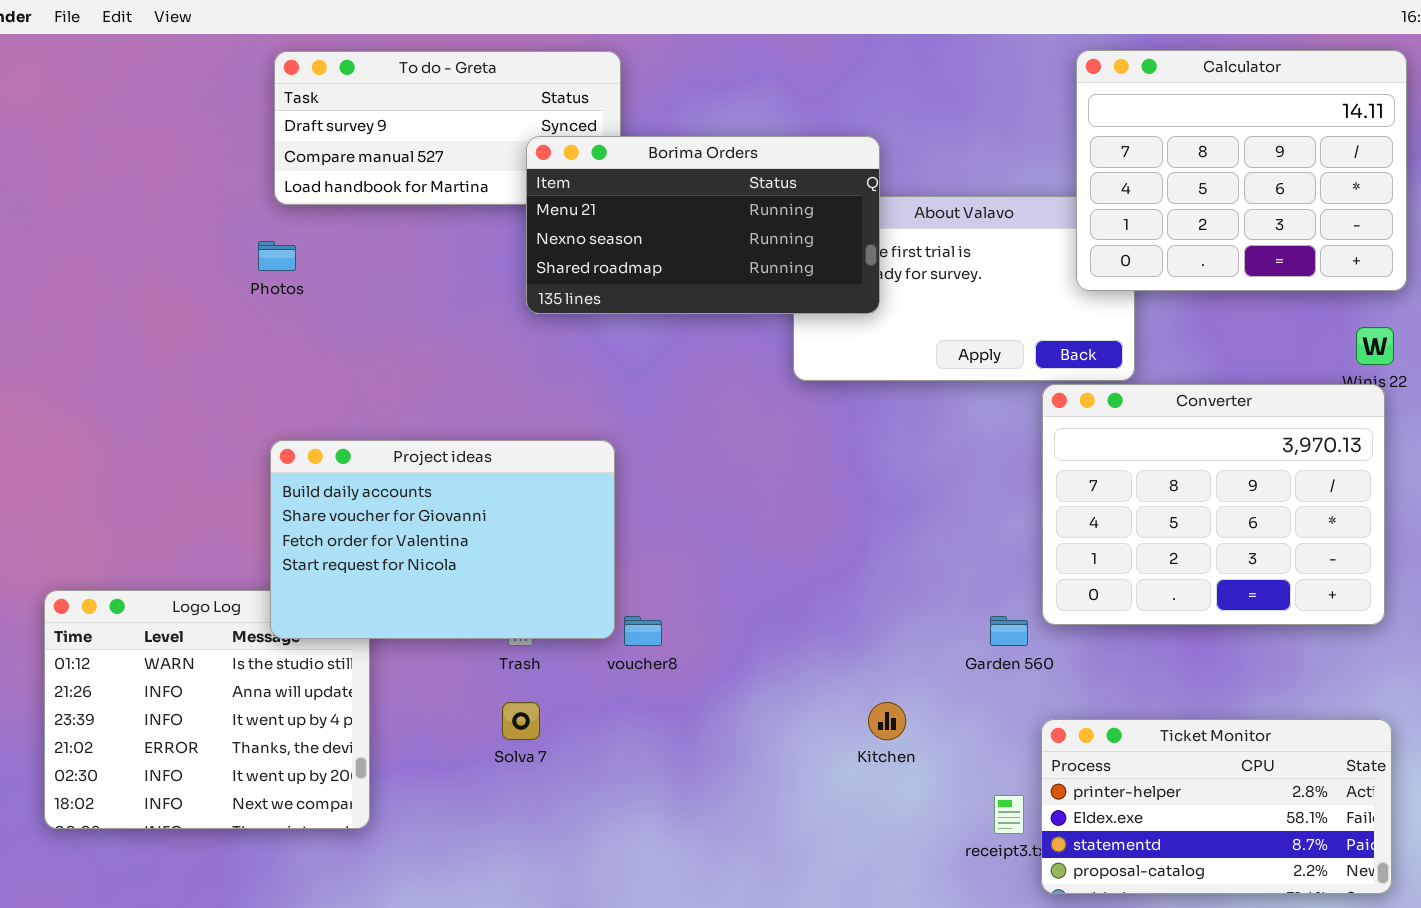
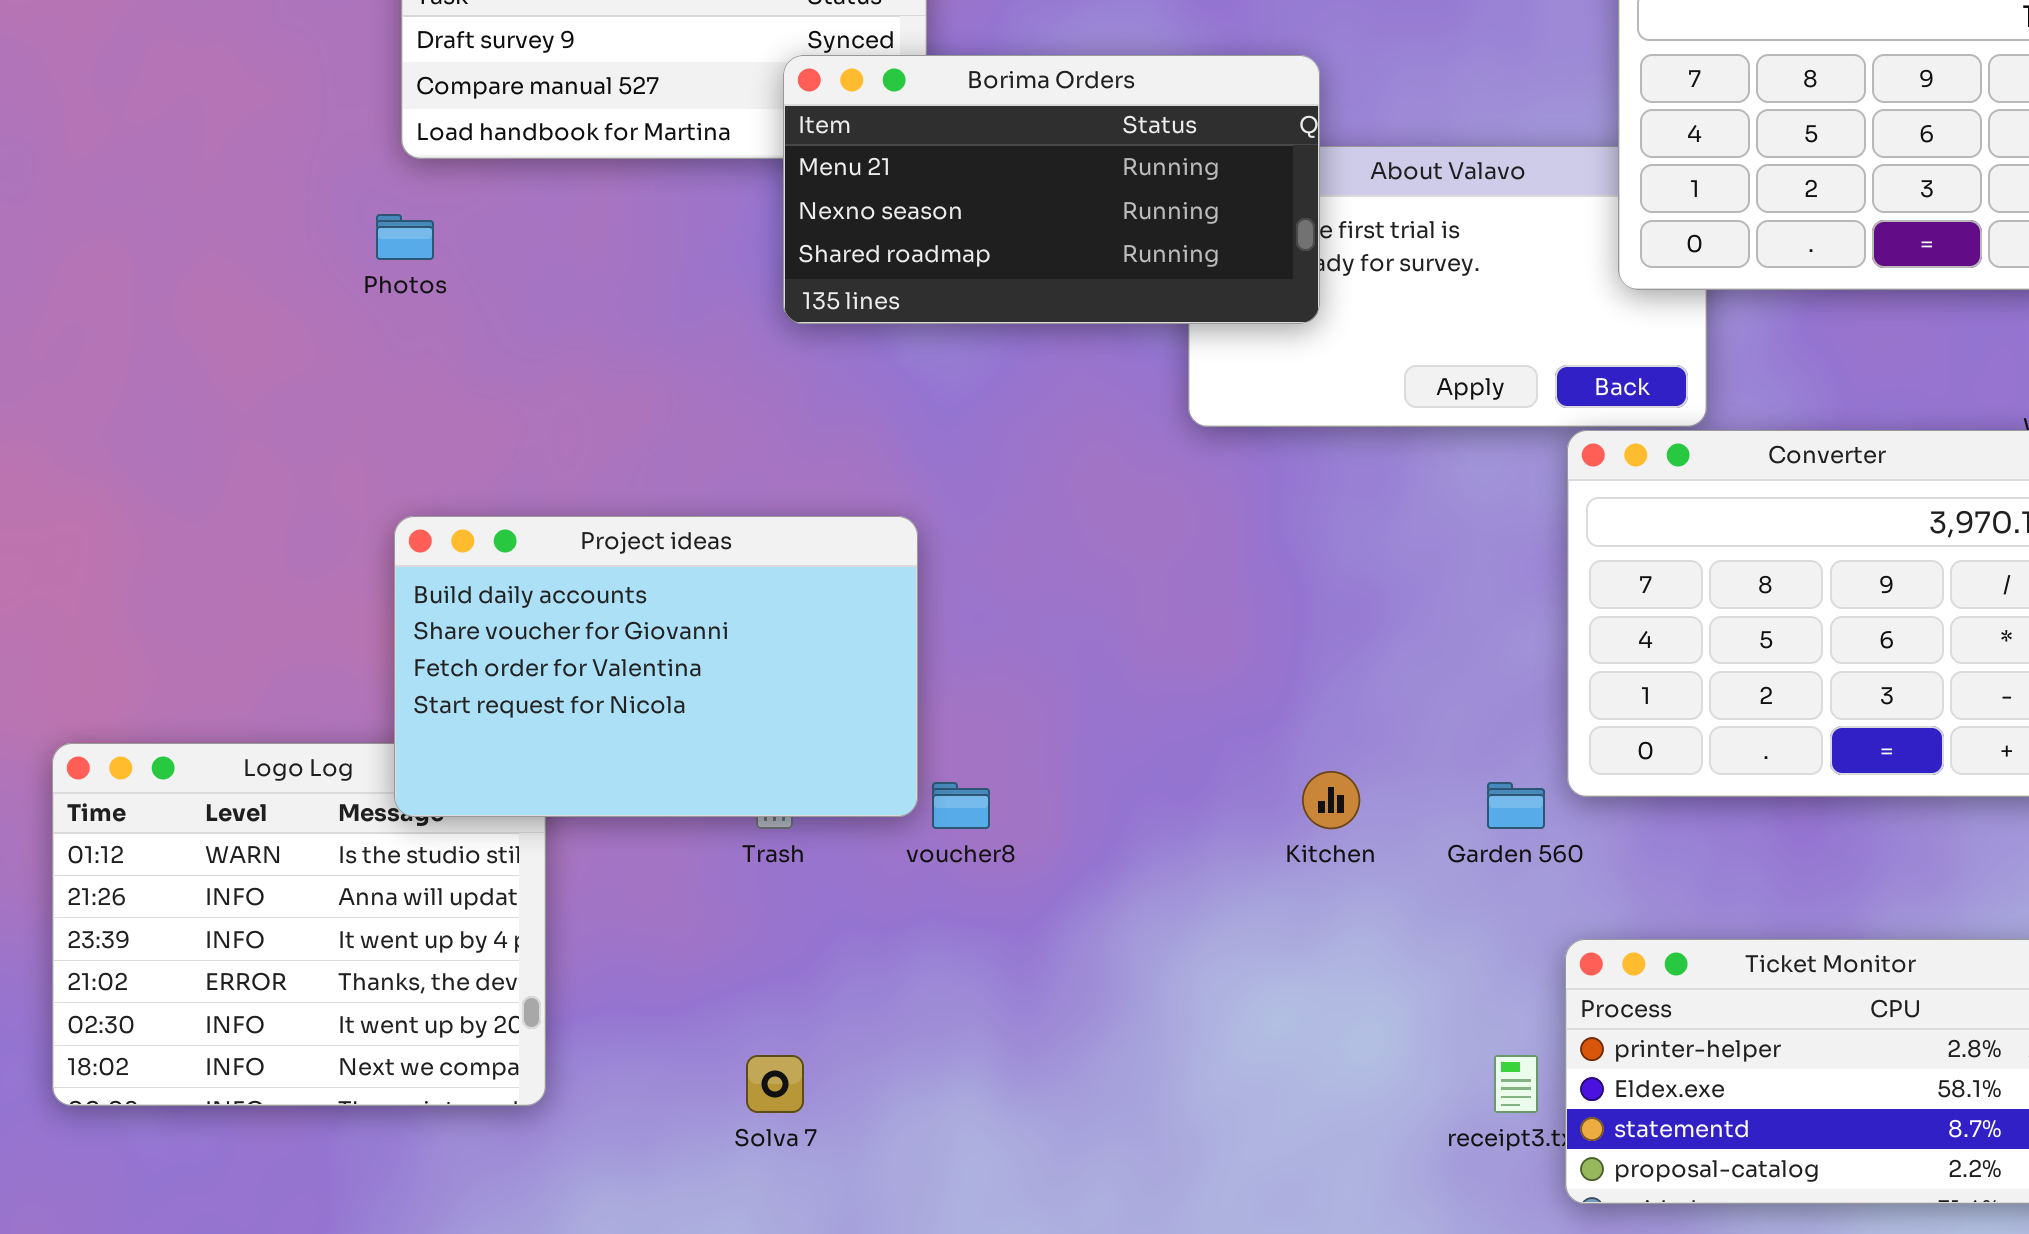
Solva 7: [502,702,540,740] -> [746,1055,804,1113], moved
Kitchen: [868,702,906,740] -> [1302,771,1360,829], moved

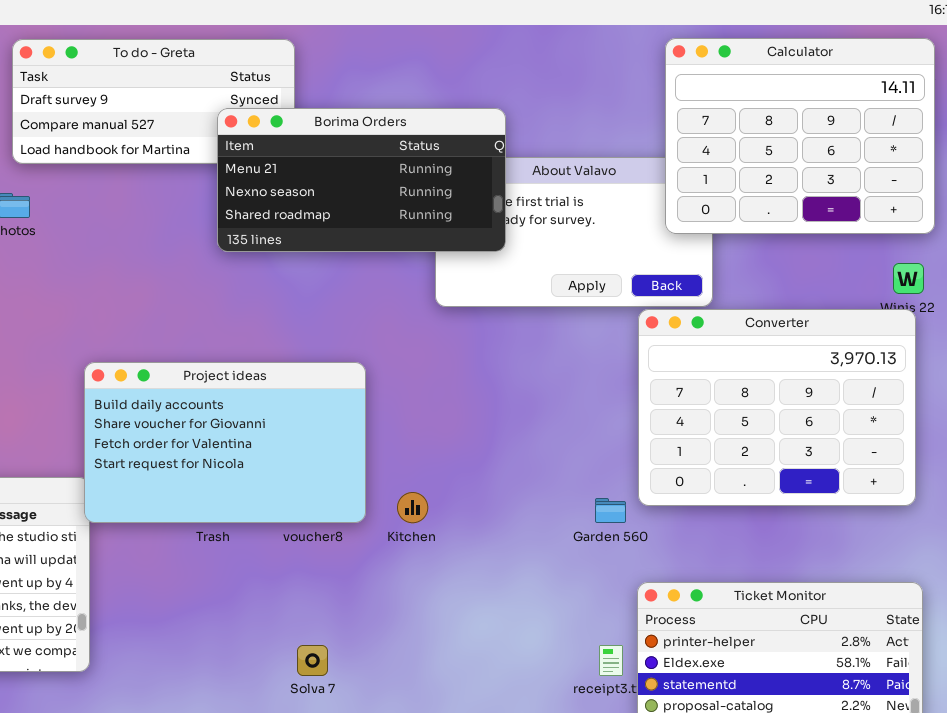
Project ideas: [394,516,918,817] -> [84,362,366,523], moved
Kitchen: [1302,771,1360,829] -> [397,492,428,523], moved
Solva 7: [746,1055,804,1113] -> [297,645,328,676], moved

